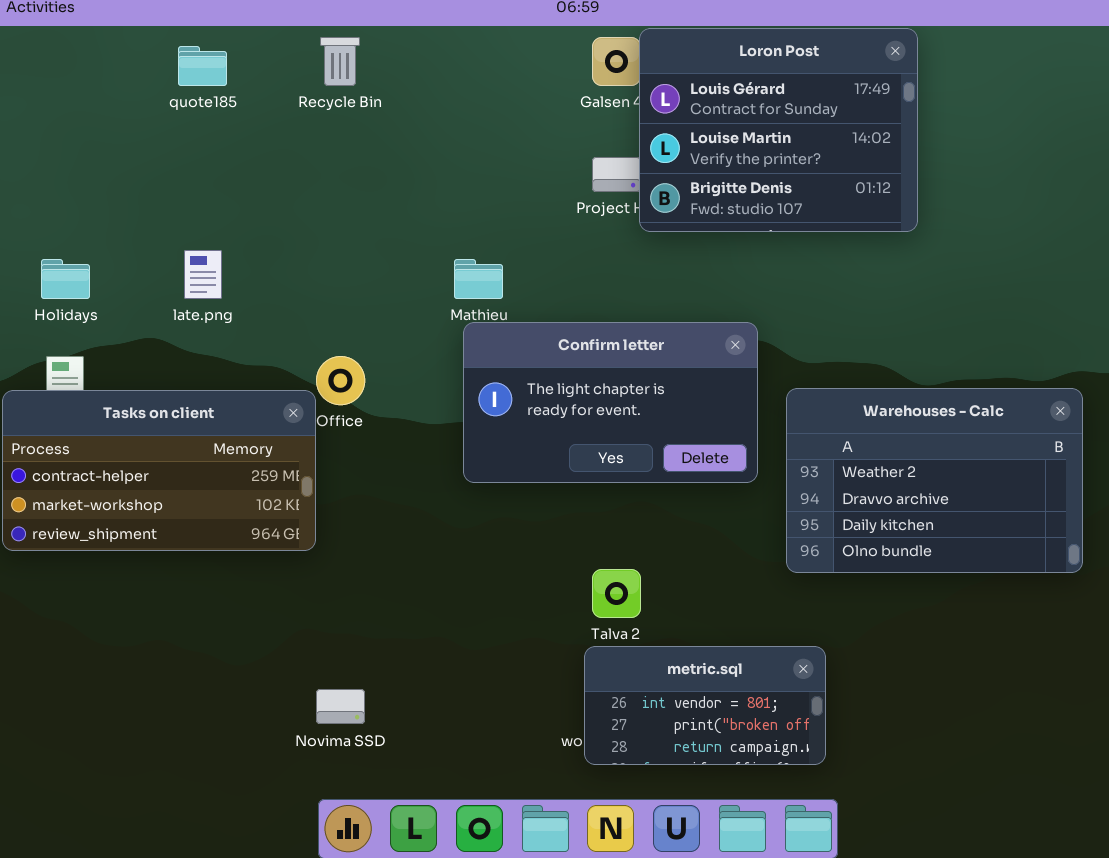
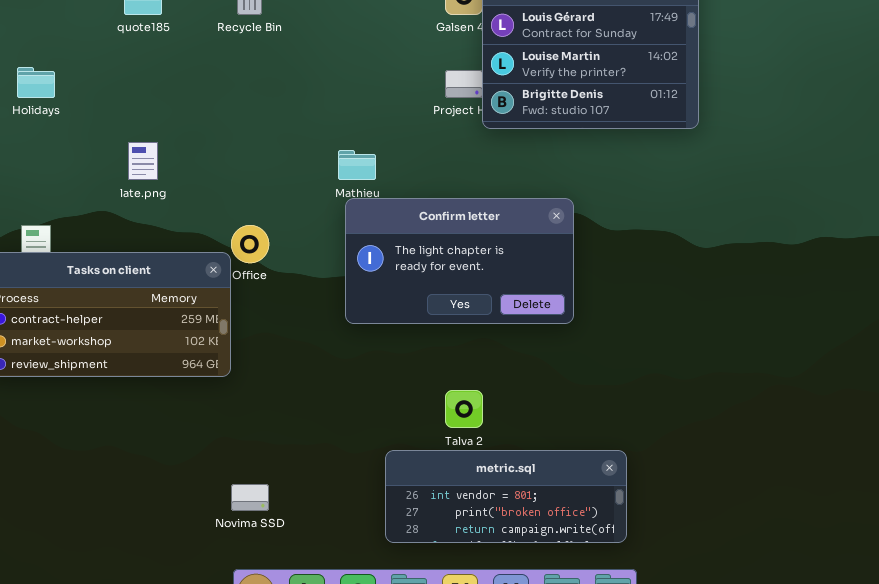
Holidays: [41,259,90,299] -> [17,67,55,98], moved
Warehouses - Calc: [786,388,1083,573] -> none, closed
metric.sql: [584,646,826,765] -> [385,450,627,543], resized

